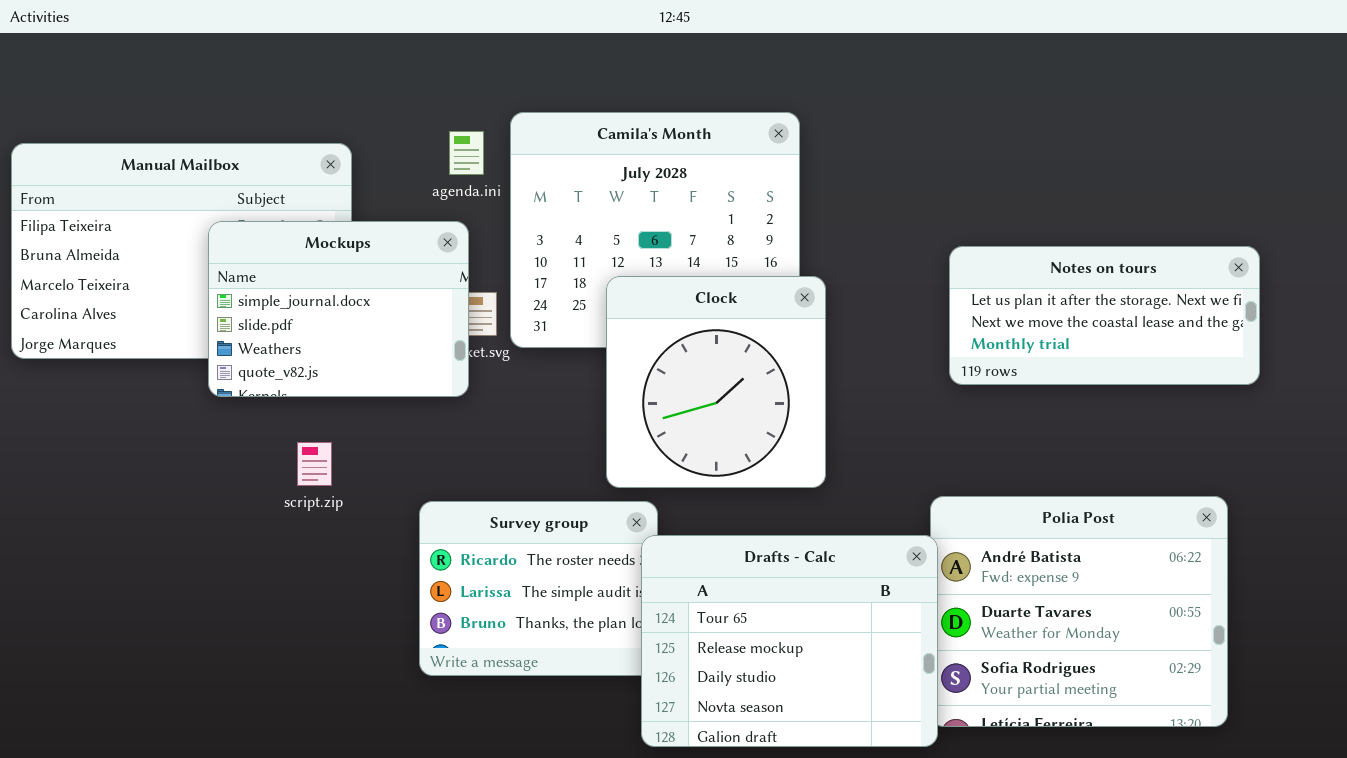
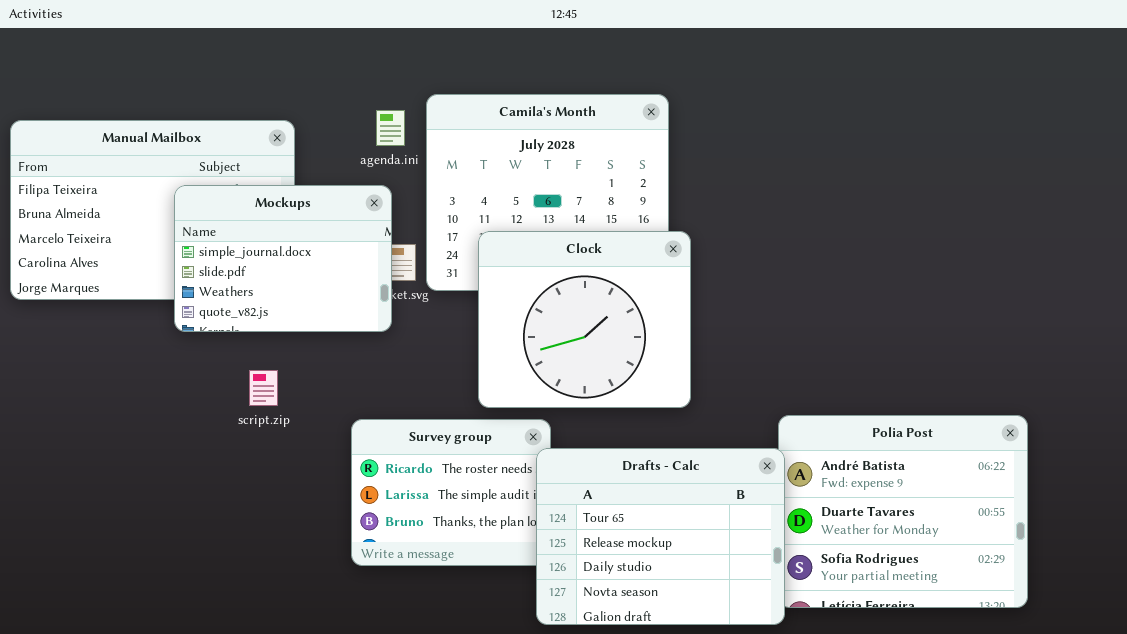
Notes on tours: [949,246,1260,385] -> none, closed
Clock: [606,276,826,488] -> [478,231,691,408], resized

